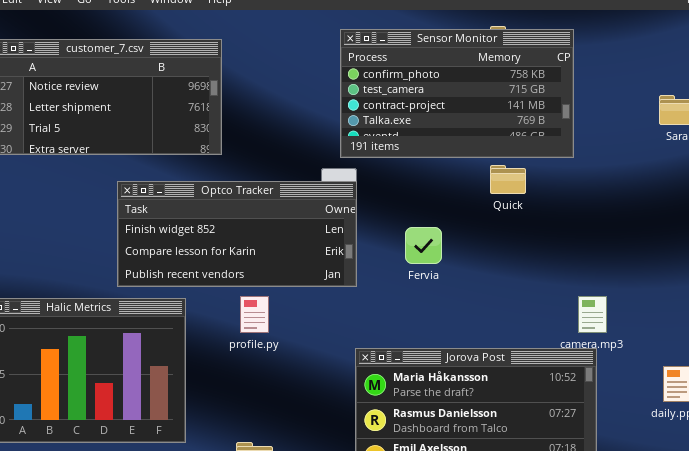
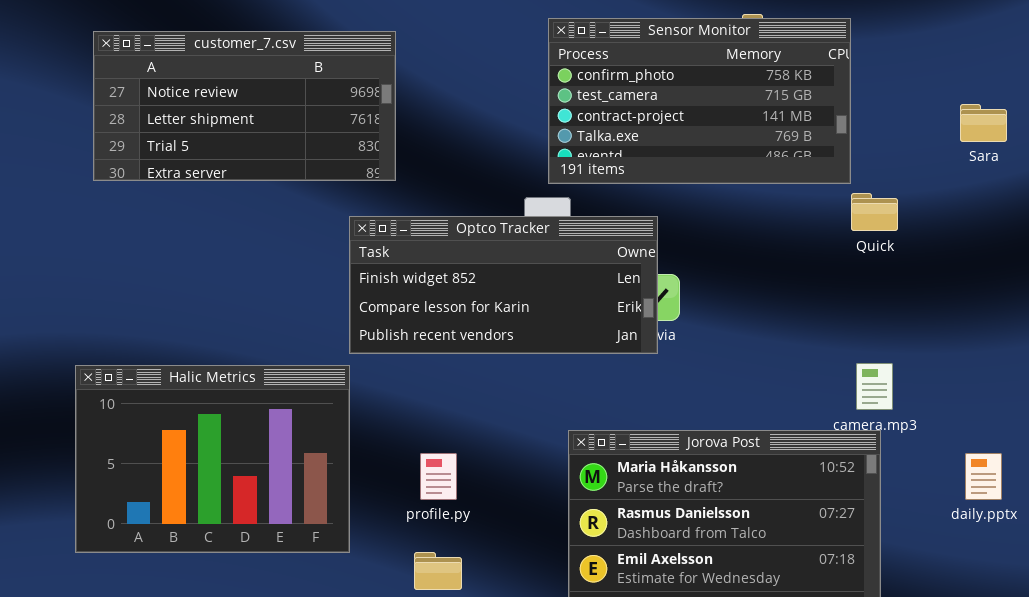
Quick: [490,165,526,194] -> [851,193,898,231], moved
Optco Tracker: [117,181,357,287] -> [349,216,658,354], moved
profile.py: [240,296,269,333] -> [420,453,457,500], moved

